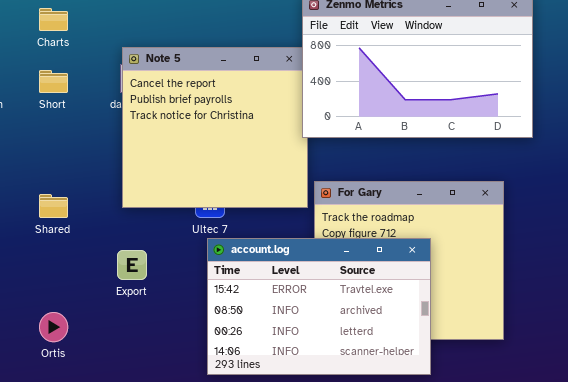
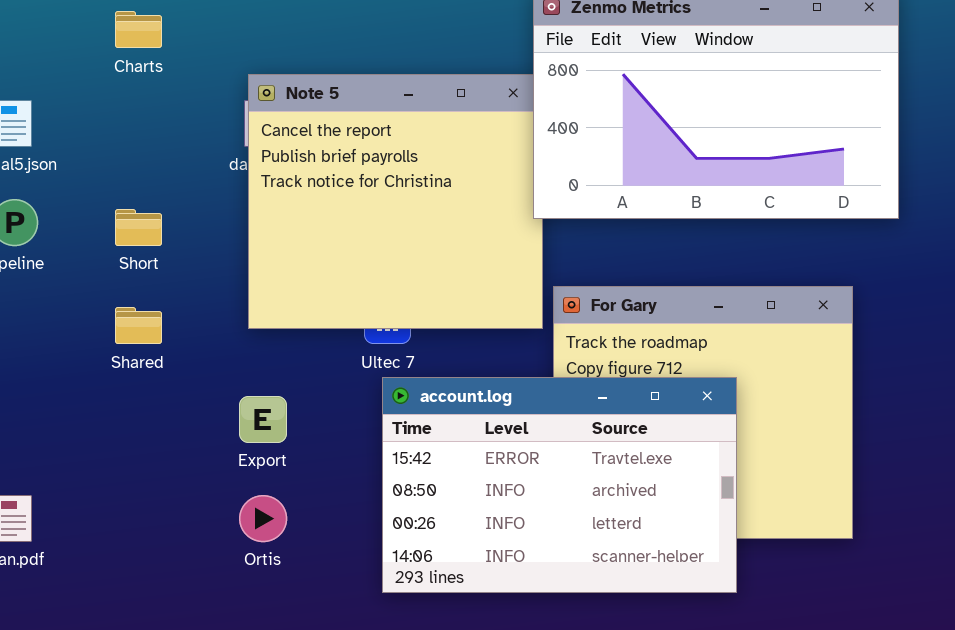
Short: [39,70,68,93] -> [115,209,162,246], moved
Ortis: [39,312,68,342] -> [239,495,287,542], moved

